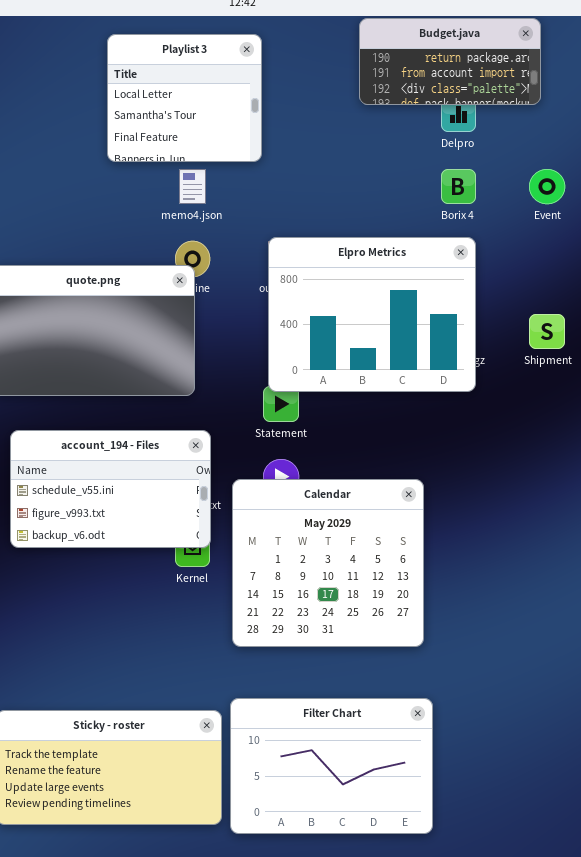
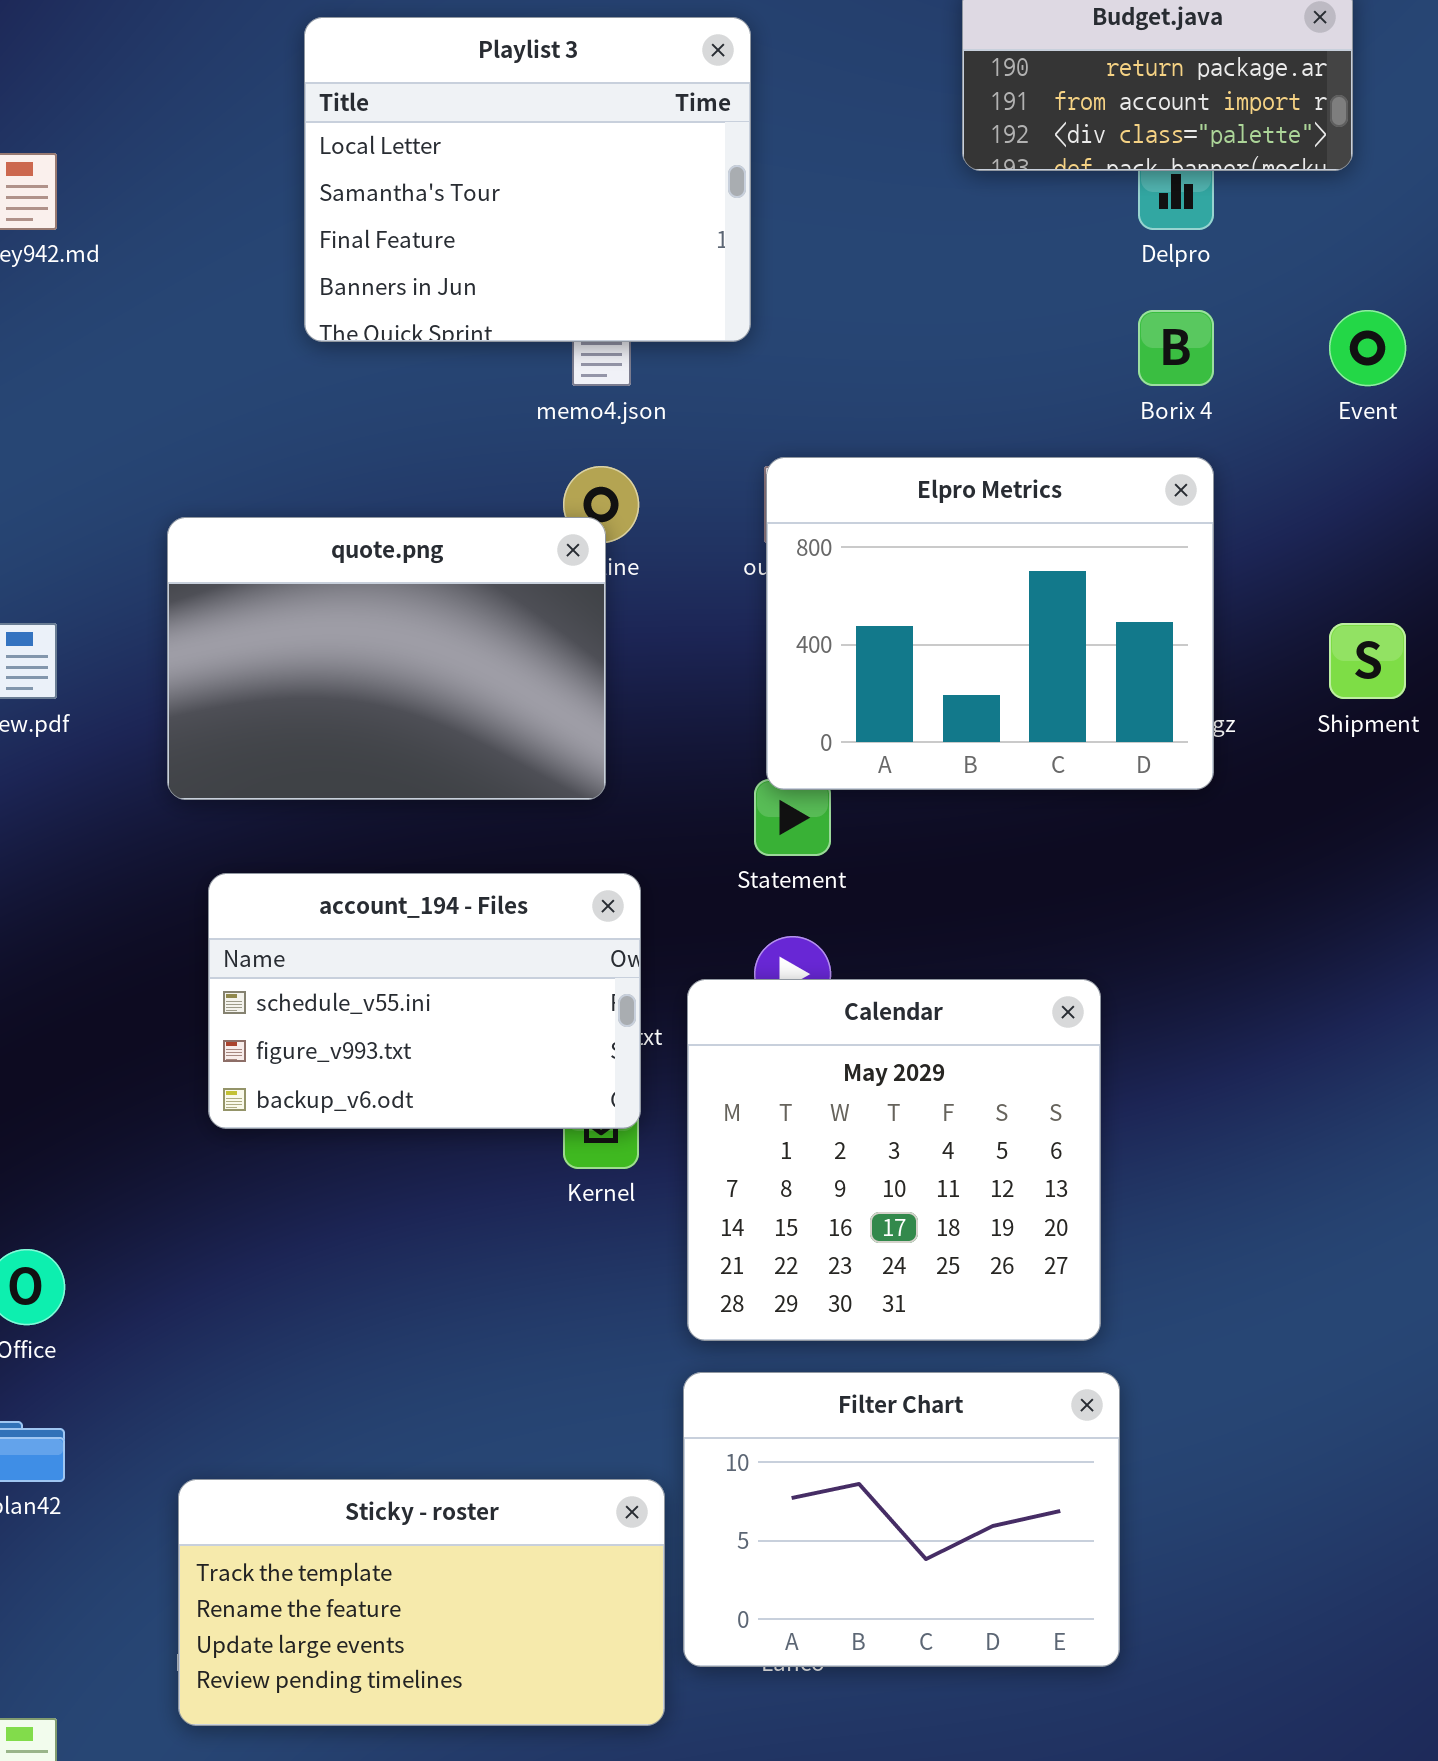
Playlist 3: [107,34,262,162] -> [304,17,751,342], resized
Filter Chart: [230,698,433,834] -> [683,1372,1120,1667], moved

